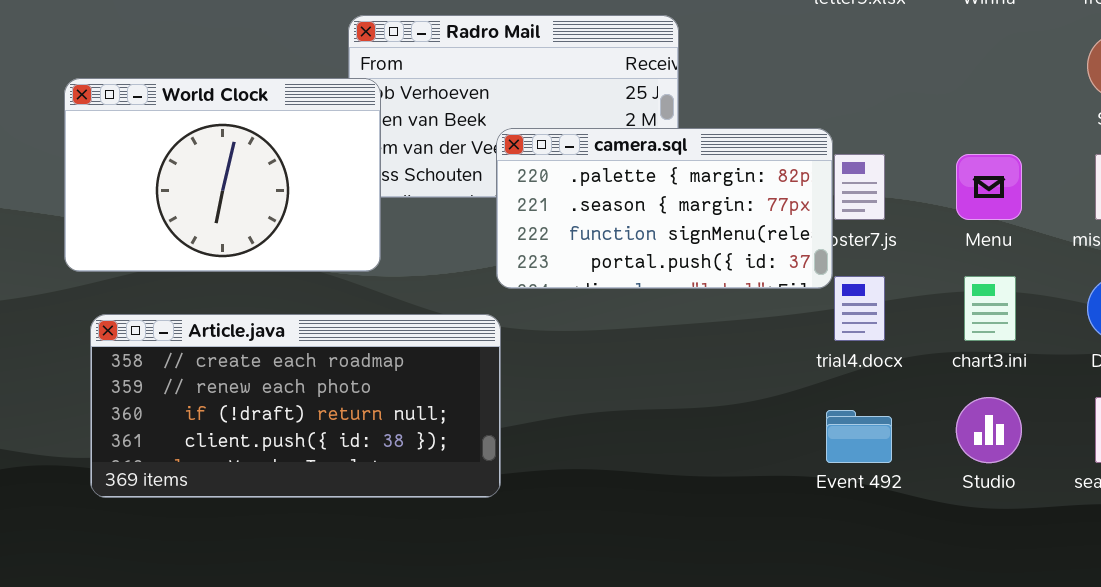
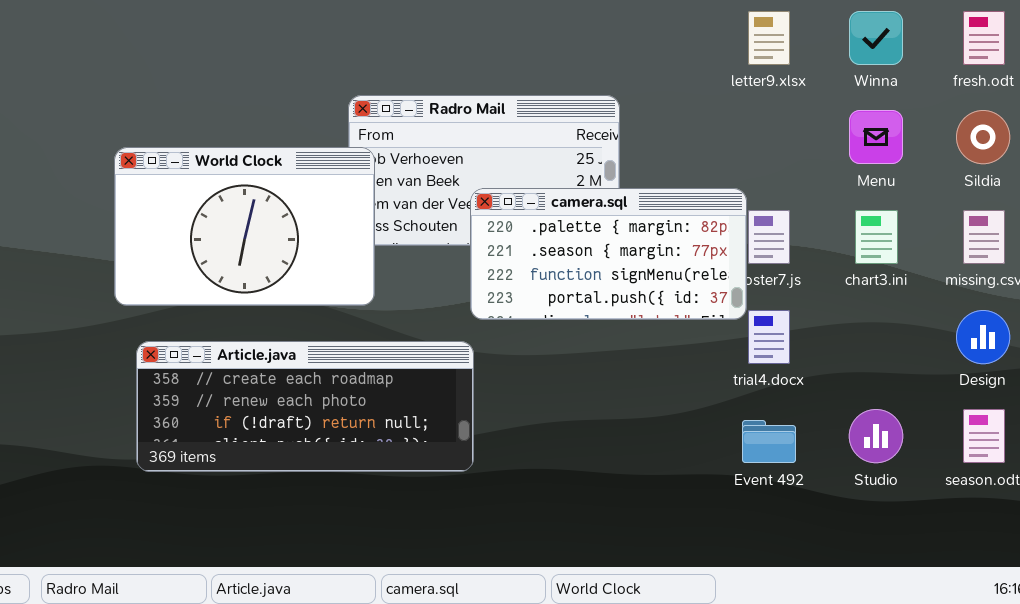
Menu: [956,154,1022,220] -> [849,110,903,164], moved
chart3.ini: [964,276,1016,341] -> [855,210,898,264], moved
Article.java: [90,314,501,498] -> [136,341,474,472], resized

